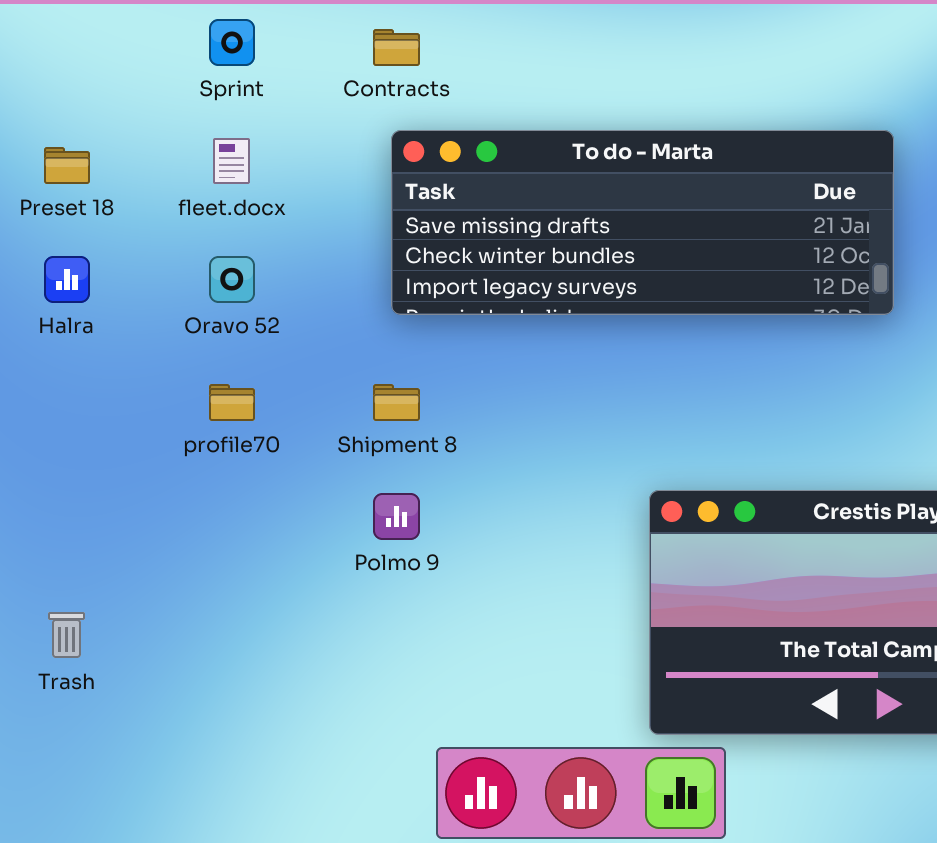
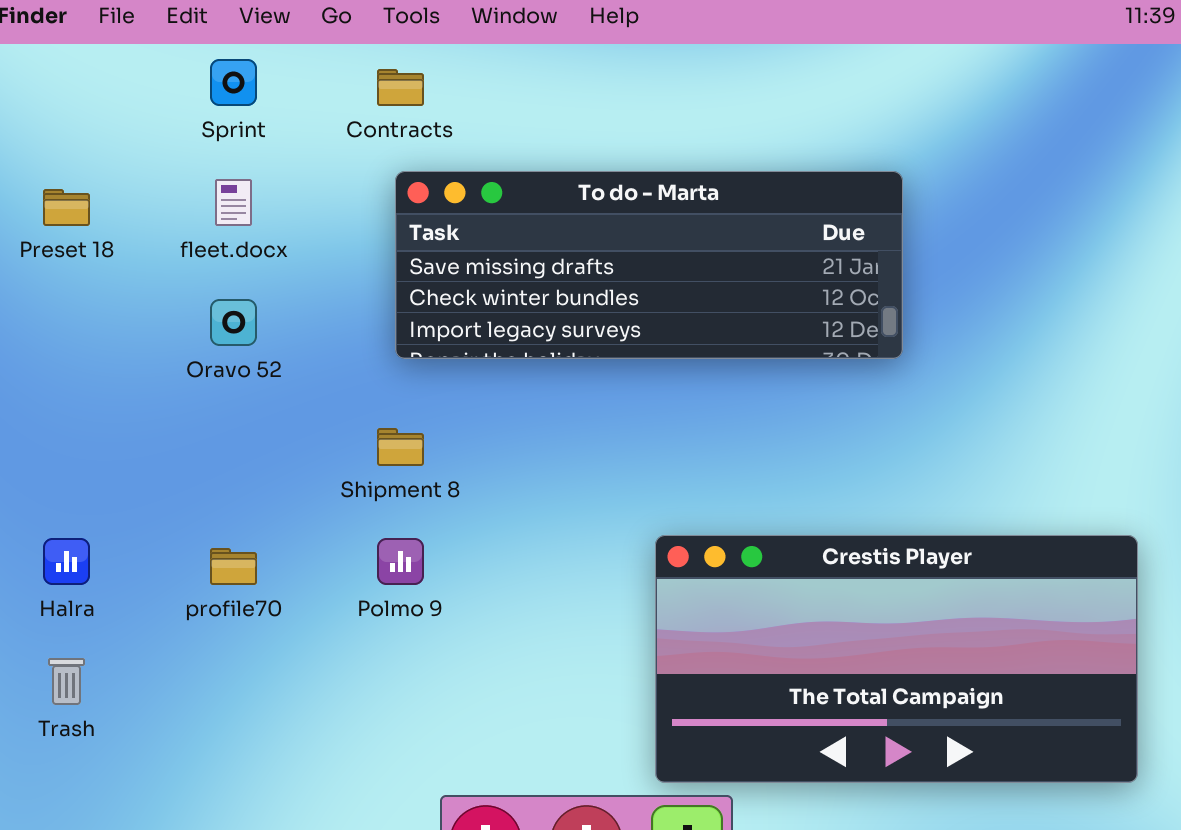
Halra: [44,256,90,303] -> [43,538,90,585], moved
profile70: [209,384,255,421] -> [210,548,257,585], moved

